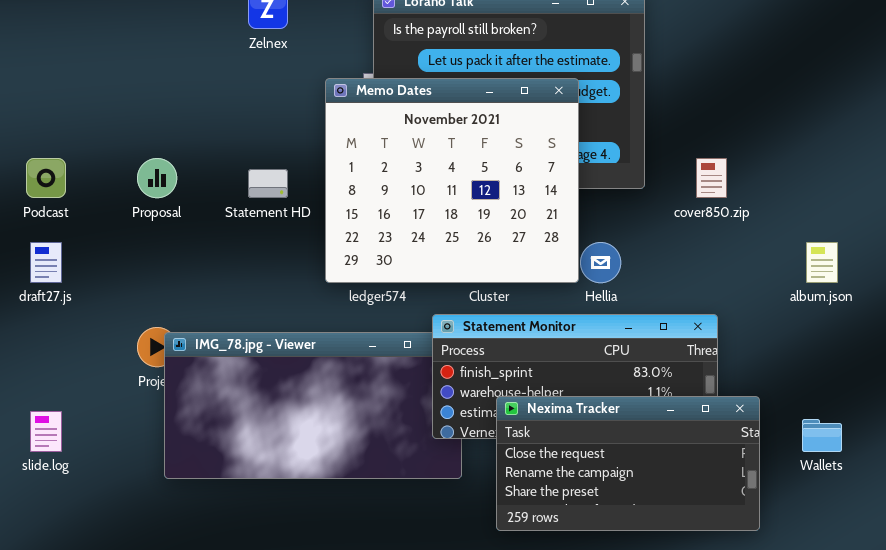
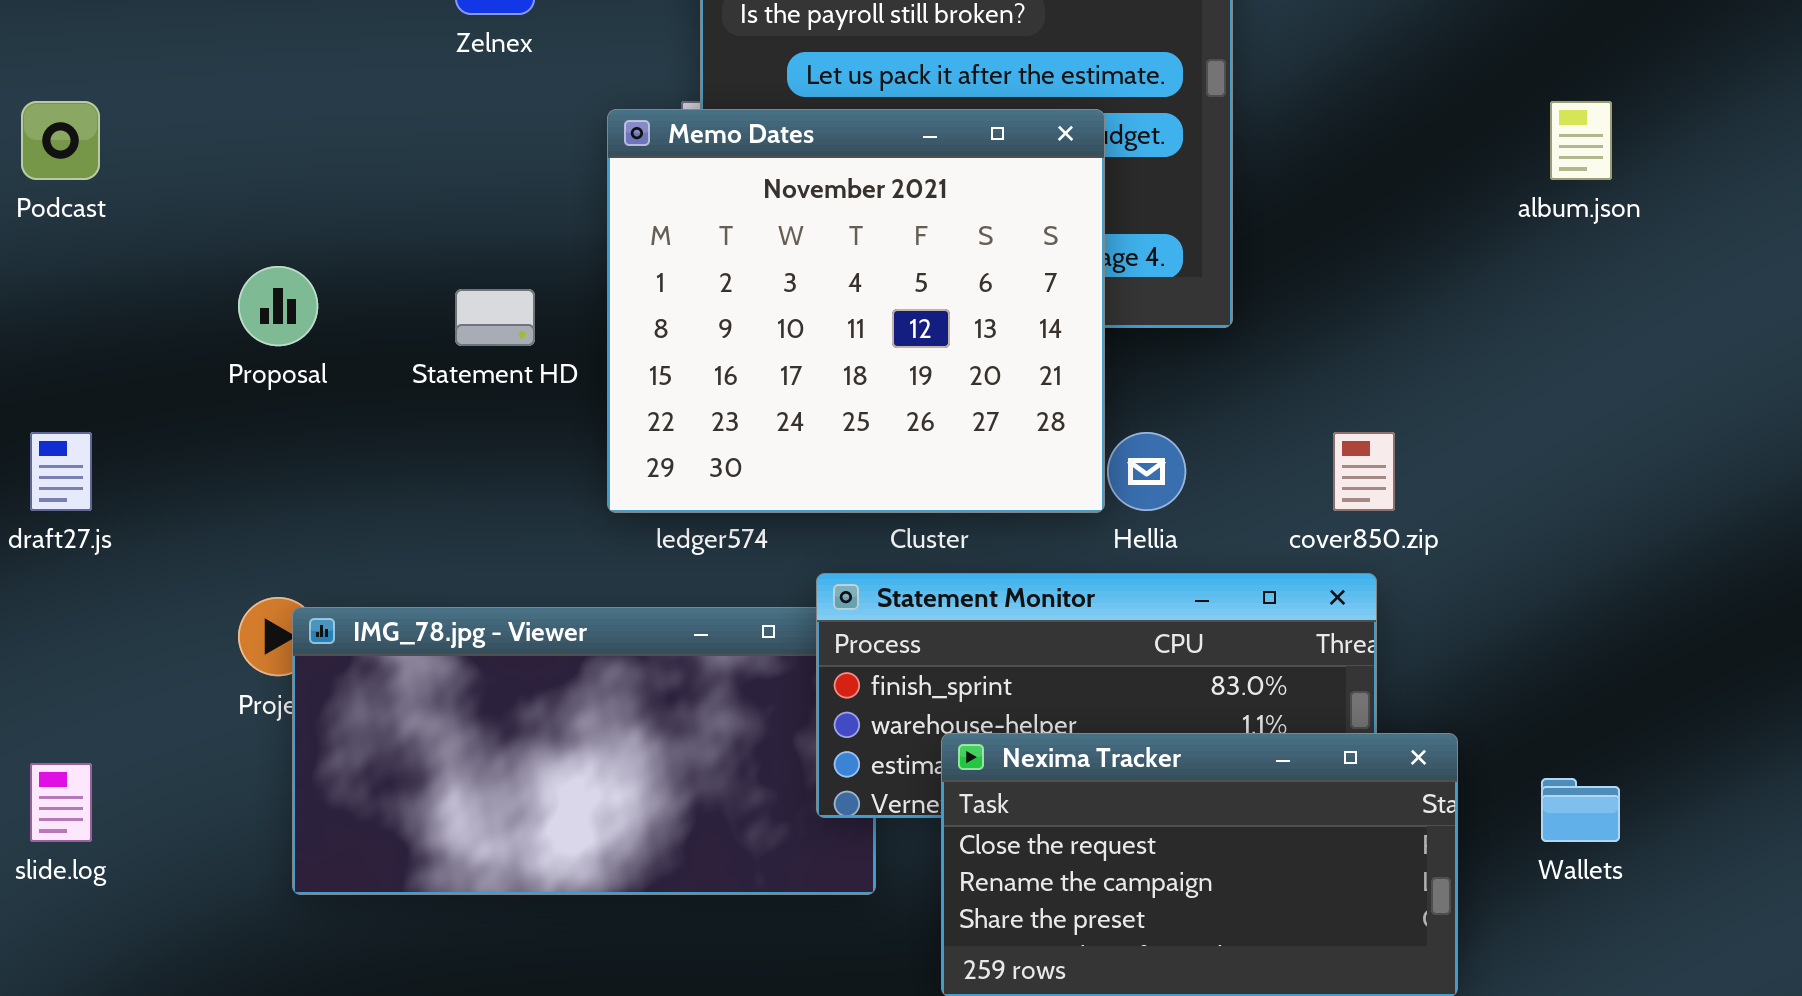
Podcast: [26,158,66,198] -> [21,101,100,180], moved
cover850.zip: [696,158,727,198] -> [1333,432,1395,511], moved
album.json: [806,242,838,283] -> [1550,101,1612,180], moved

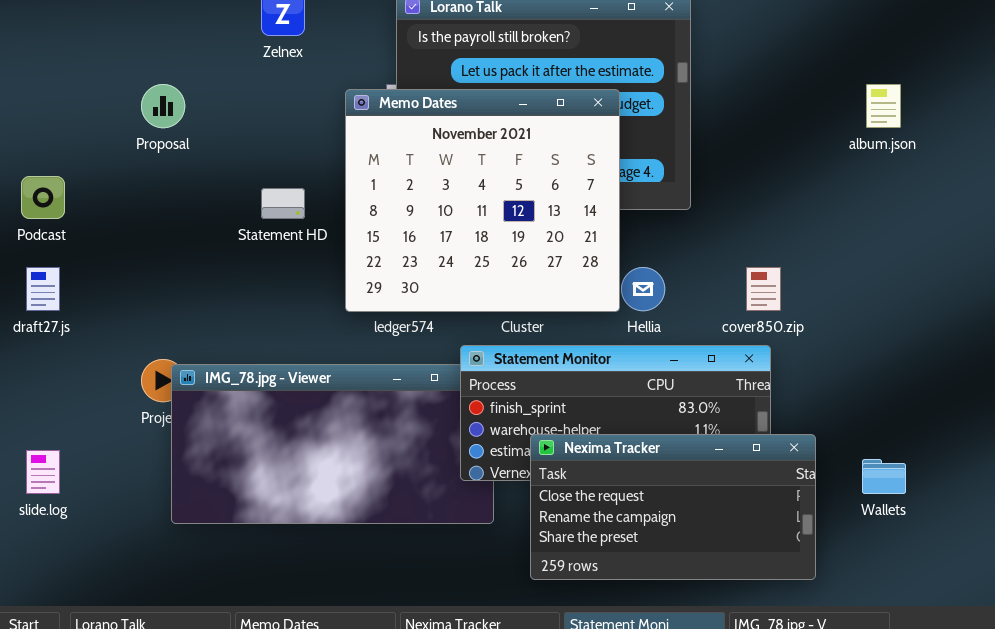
Podcast: [21,101,100,180] -> [21,176,65,219], moved
Proposal: [238,266,318,346] -> [141,84,185,128], moved

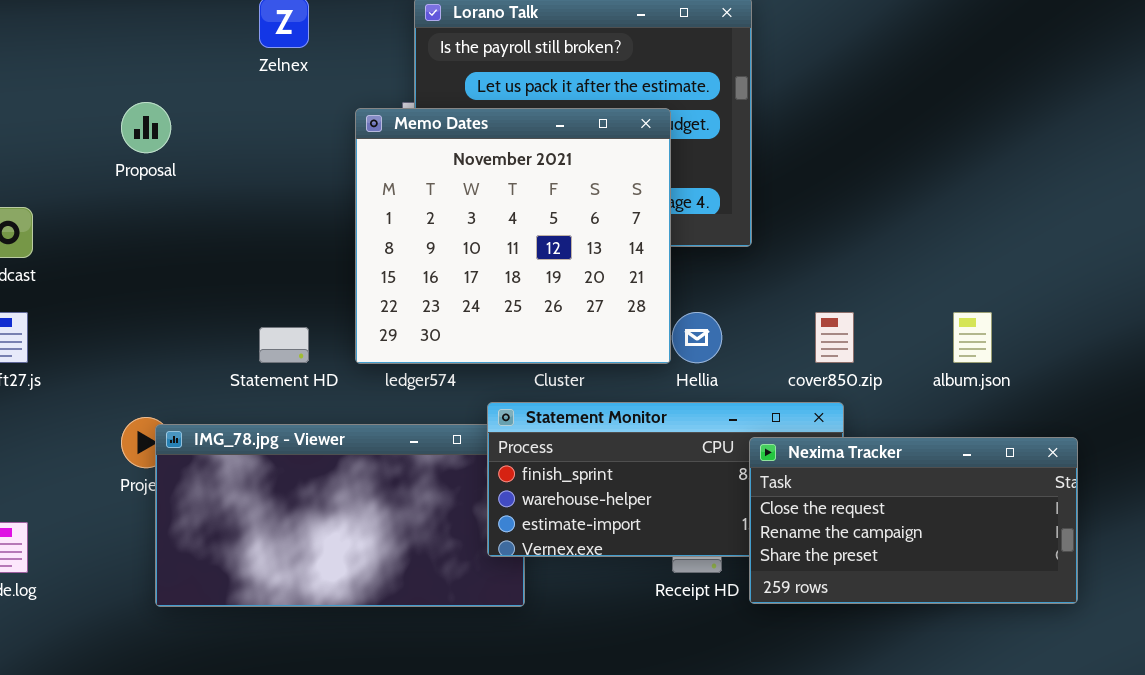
album.json: [866,84,901,128] -> [953,312,992,363], moved
Statement HD: [261,188,305,219] -> [259,327,309,363], moved
Nexima Tracker: [530,434,816,580] -> [749,437,1078,604], moved

